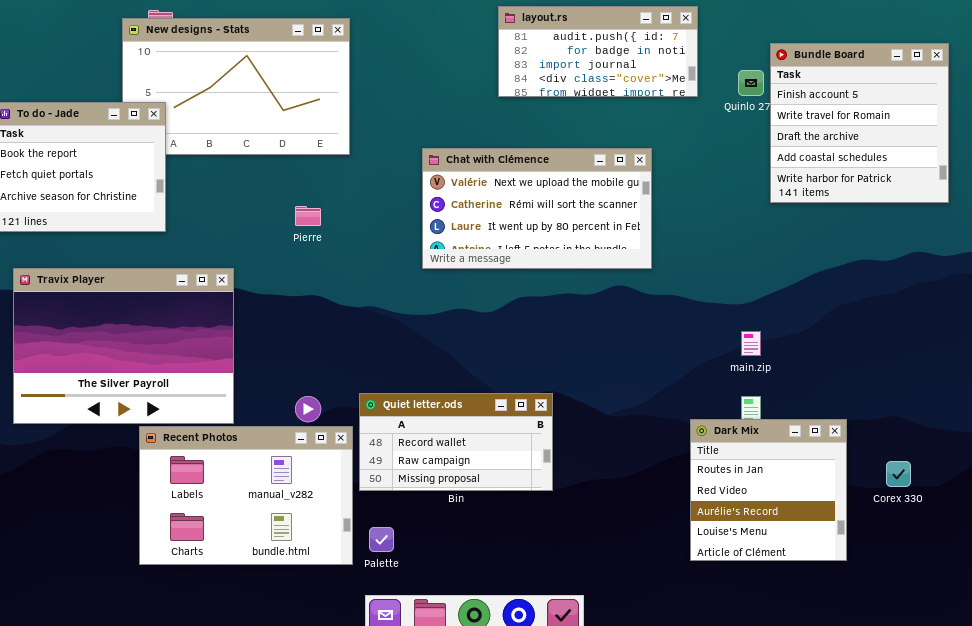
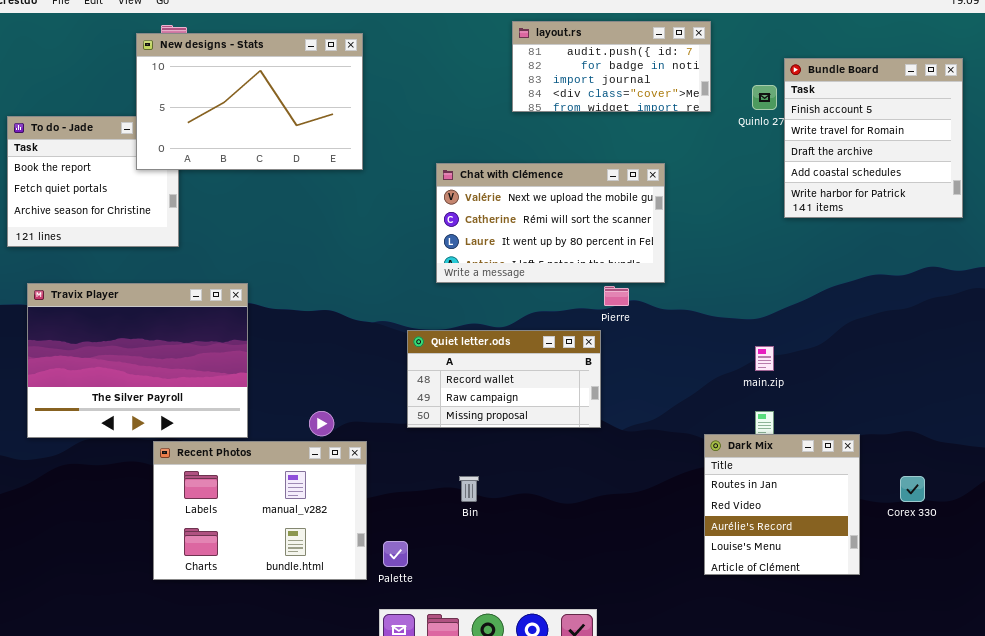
New designs - Stats: [122,18,350,155] -> [136,33,363,170], raised
Pierre: [295,206,321,226] -> [604,286,629,306], moved
Quiet letter.ods: [359,393,553,491] -> [407,330,601,428], moved

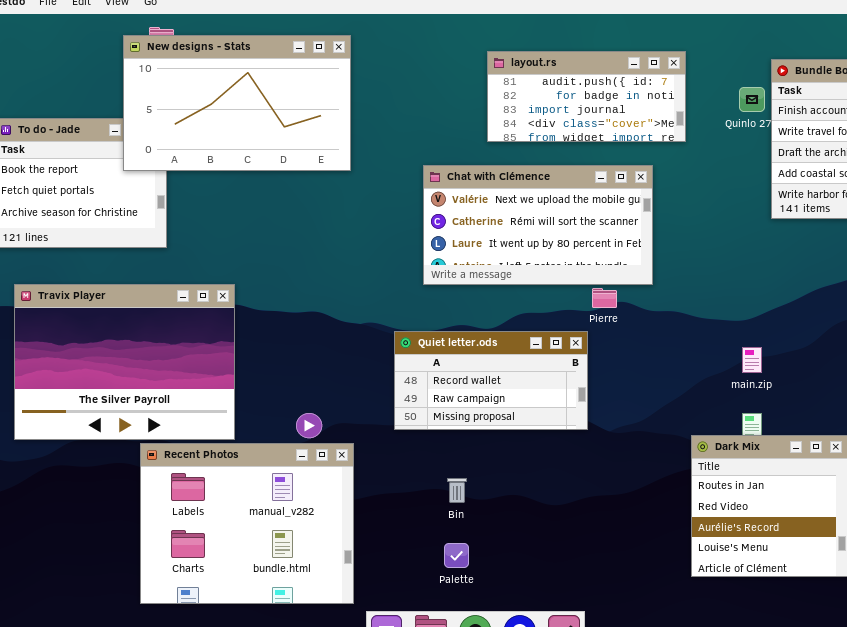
layout.rs: [512,21,711,112] -> [487,51,686,142], moved
Recent Photos: [153,441,367,580] -> [140,443,354,604], resized
Palette: [383,541,408,567] -> [444,543,469,568], moved

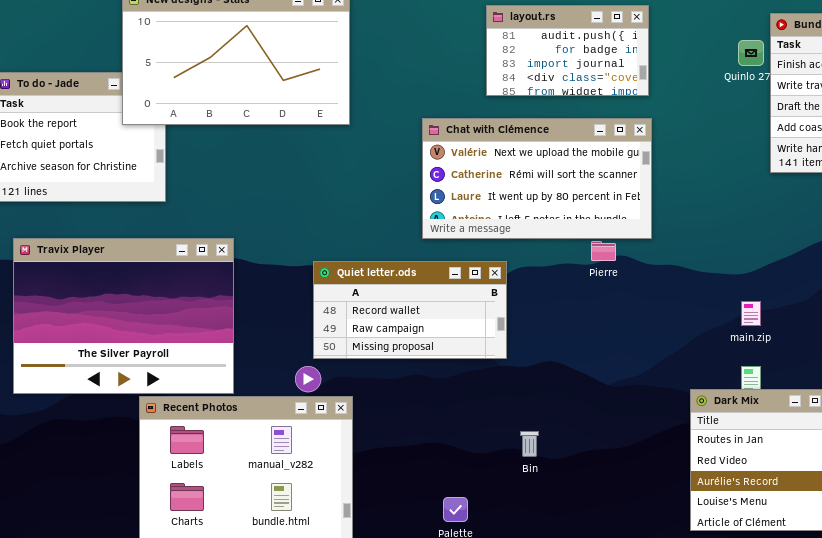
layout.rs: [487,51,686,142] -> [486,5,649,96], resized
Quiet letter.ods: [394,331,588,430] -> [313,261,507,359], moved
Bin: [447,478,467,503] -> [520,431,539,457], moved

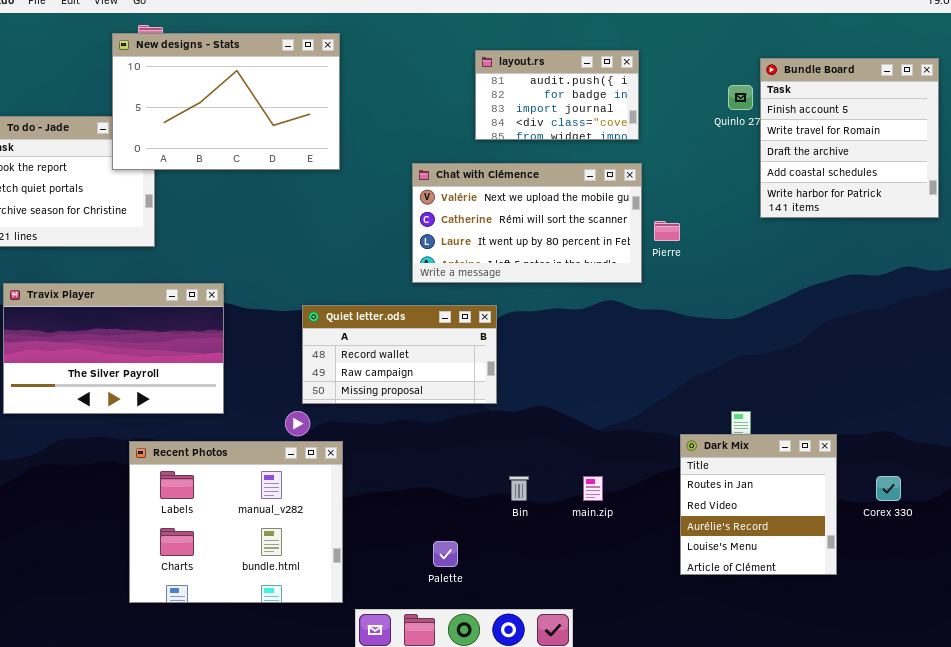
Travix Player: [13,238,234,394] -> [3,283,224,414], resized
Pierre: [591,241,616,261] -> [654,221,680,241], moved
main.zip: [741,301,761,326] -> [583,476,603,501], moved

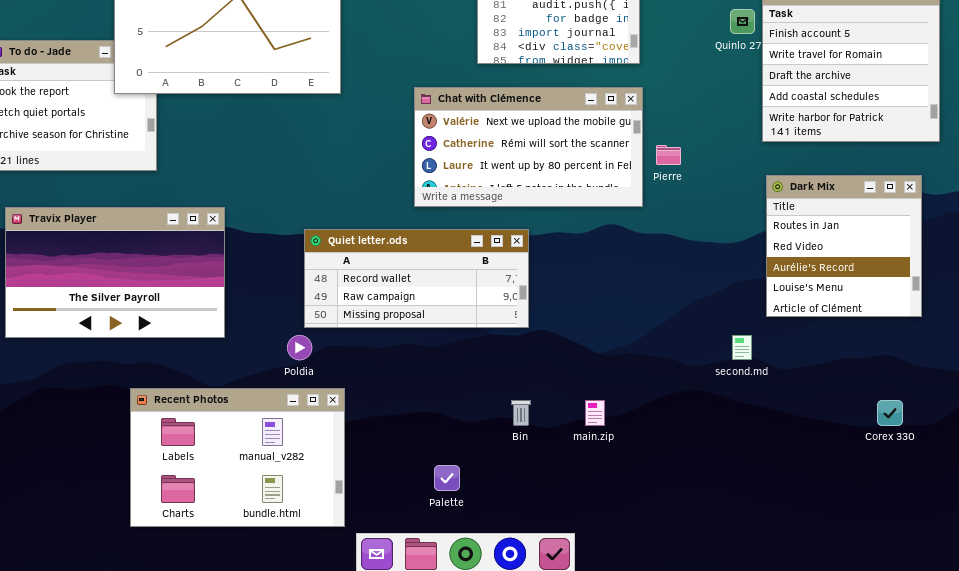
Quiet letter.ods: [302,305,497,404] -> [304,229,529,328], resized
Dark Mix: [680,434,837,575] -> [766,175,922,317], moved
Recent Photos: [129,441,343,603] -> [130,388,345,527], resized

